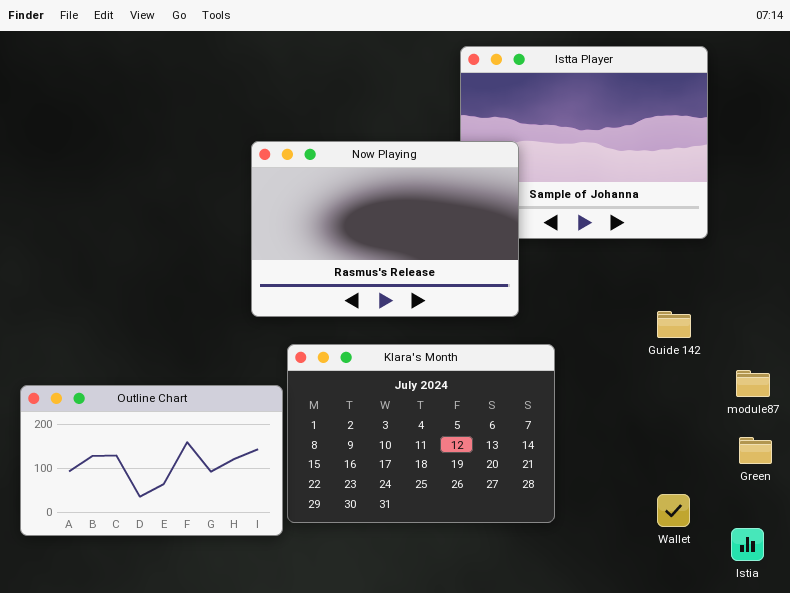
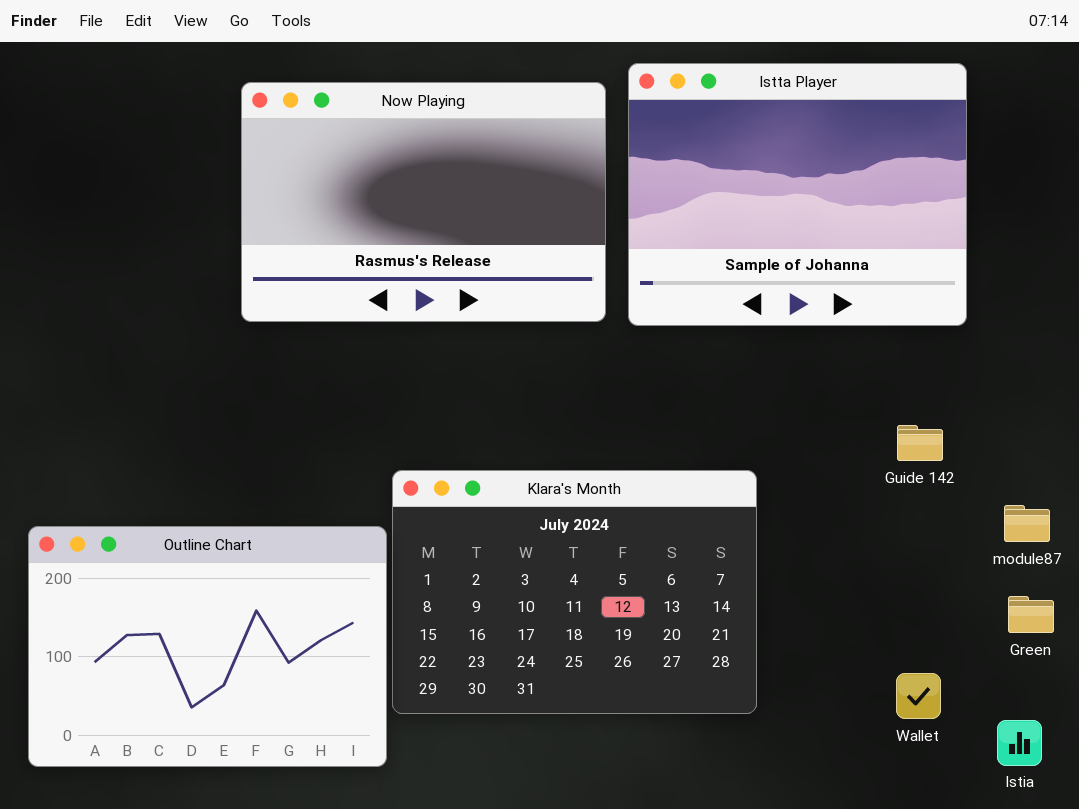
Now Playing: [251,141,519,317] -> [241,82,606,322], moved
Outline Chart: [20,385,283,536] -> [28,526,387,767], resized

